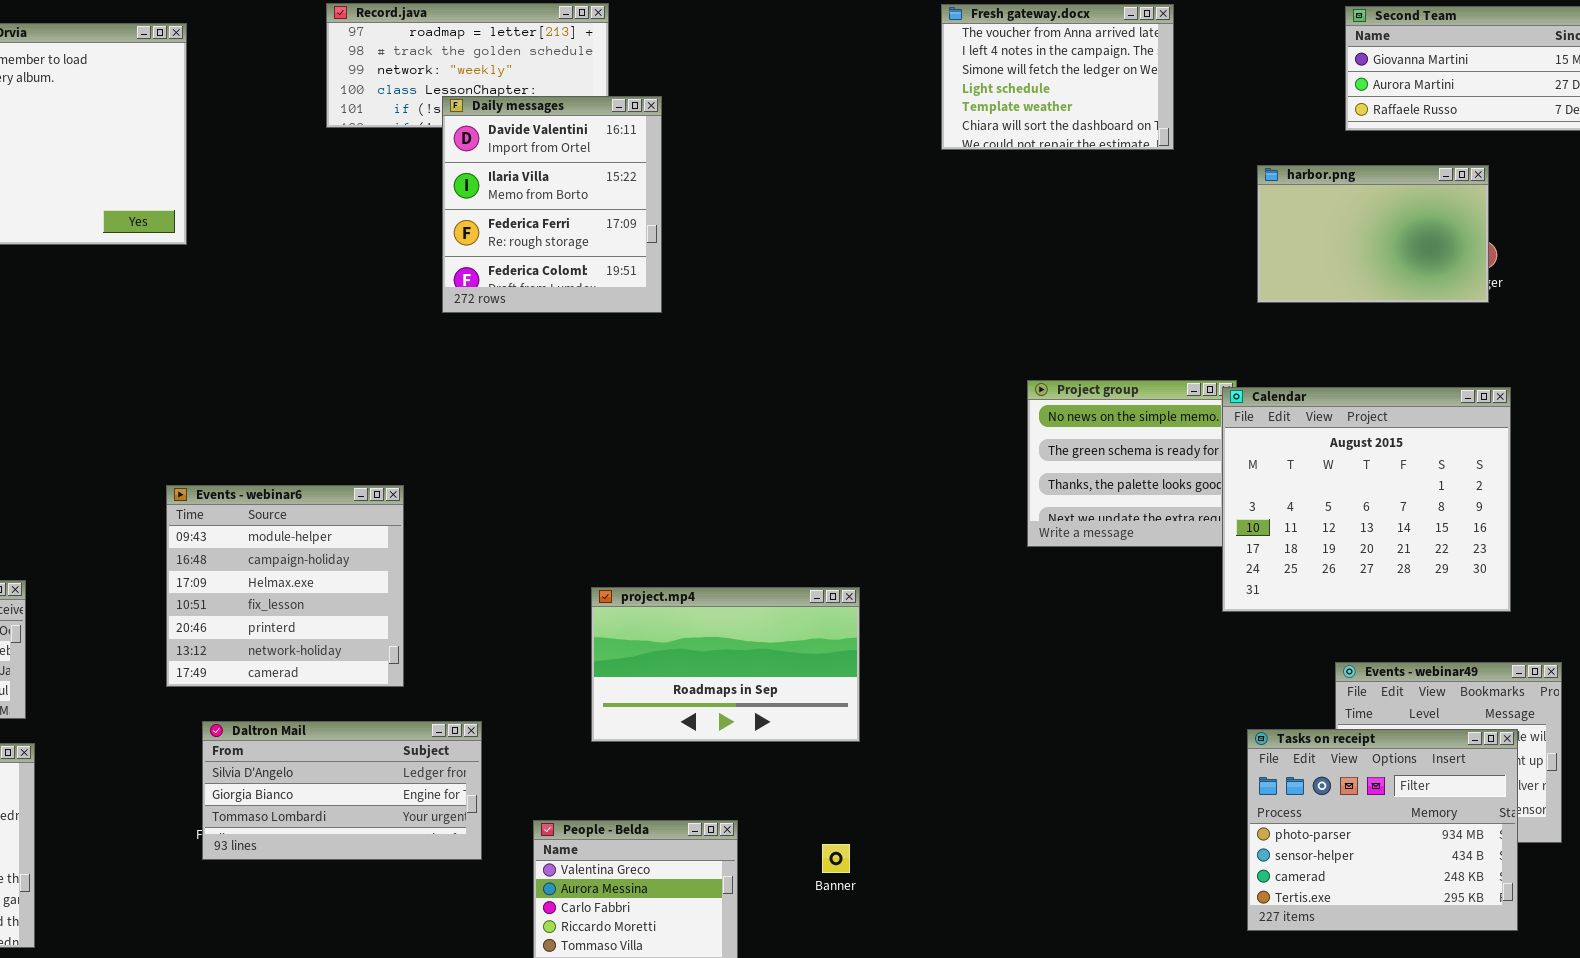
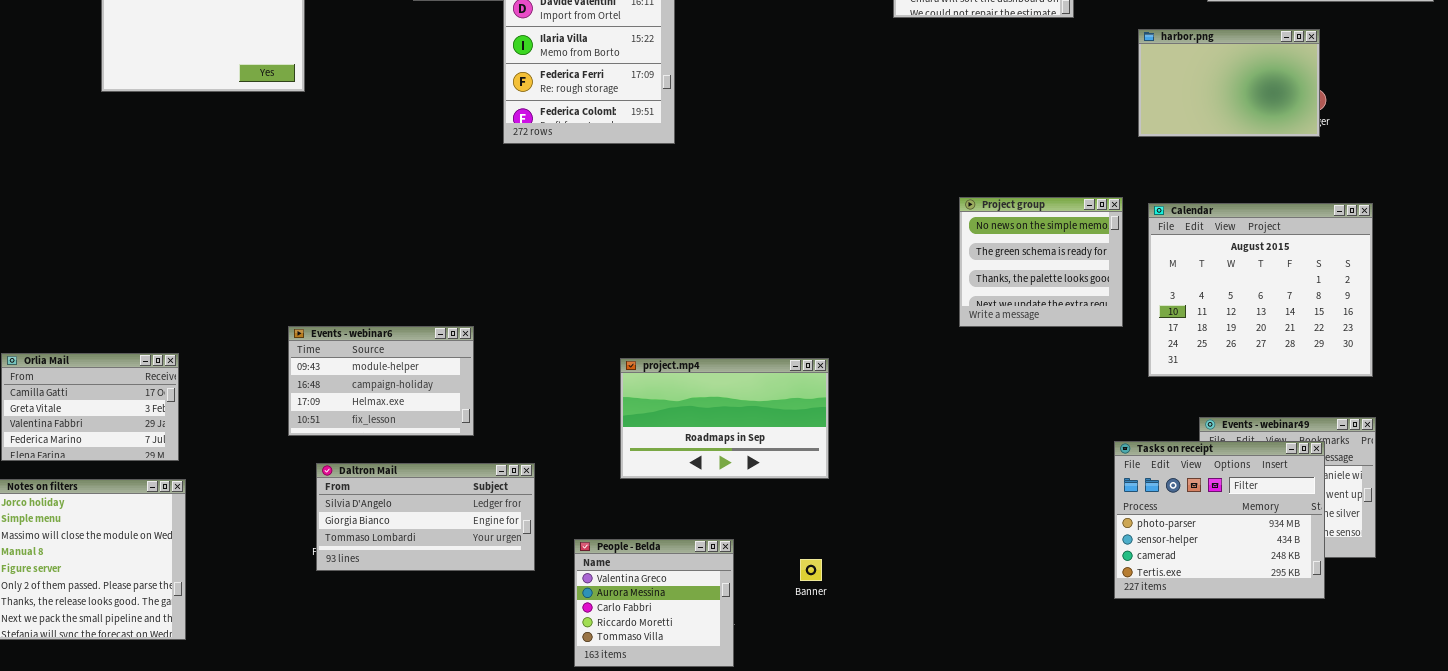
Calendar: [1222,387,1511,612] -> [1148,203,1373,377], moved
Events - webinar6: [166,485,404,687] -> [288,326,474,436], resized
Tasks on receipt: [1247,729,1518,931] -> [1114,441,1325,599], moved

